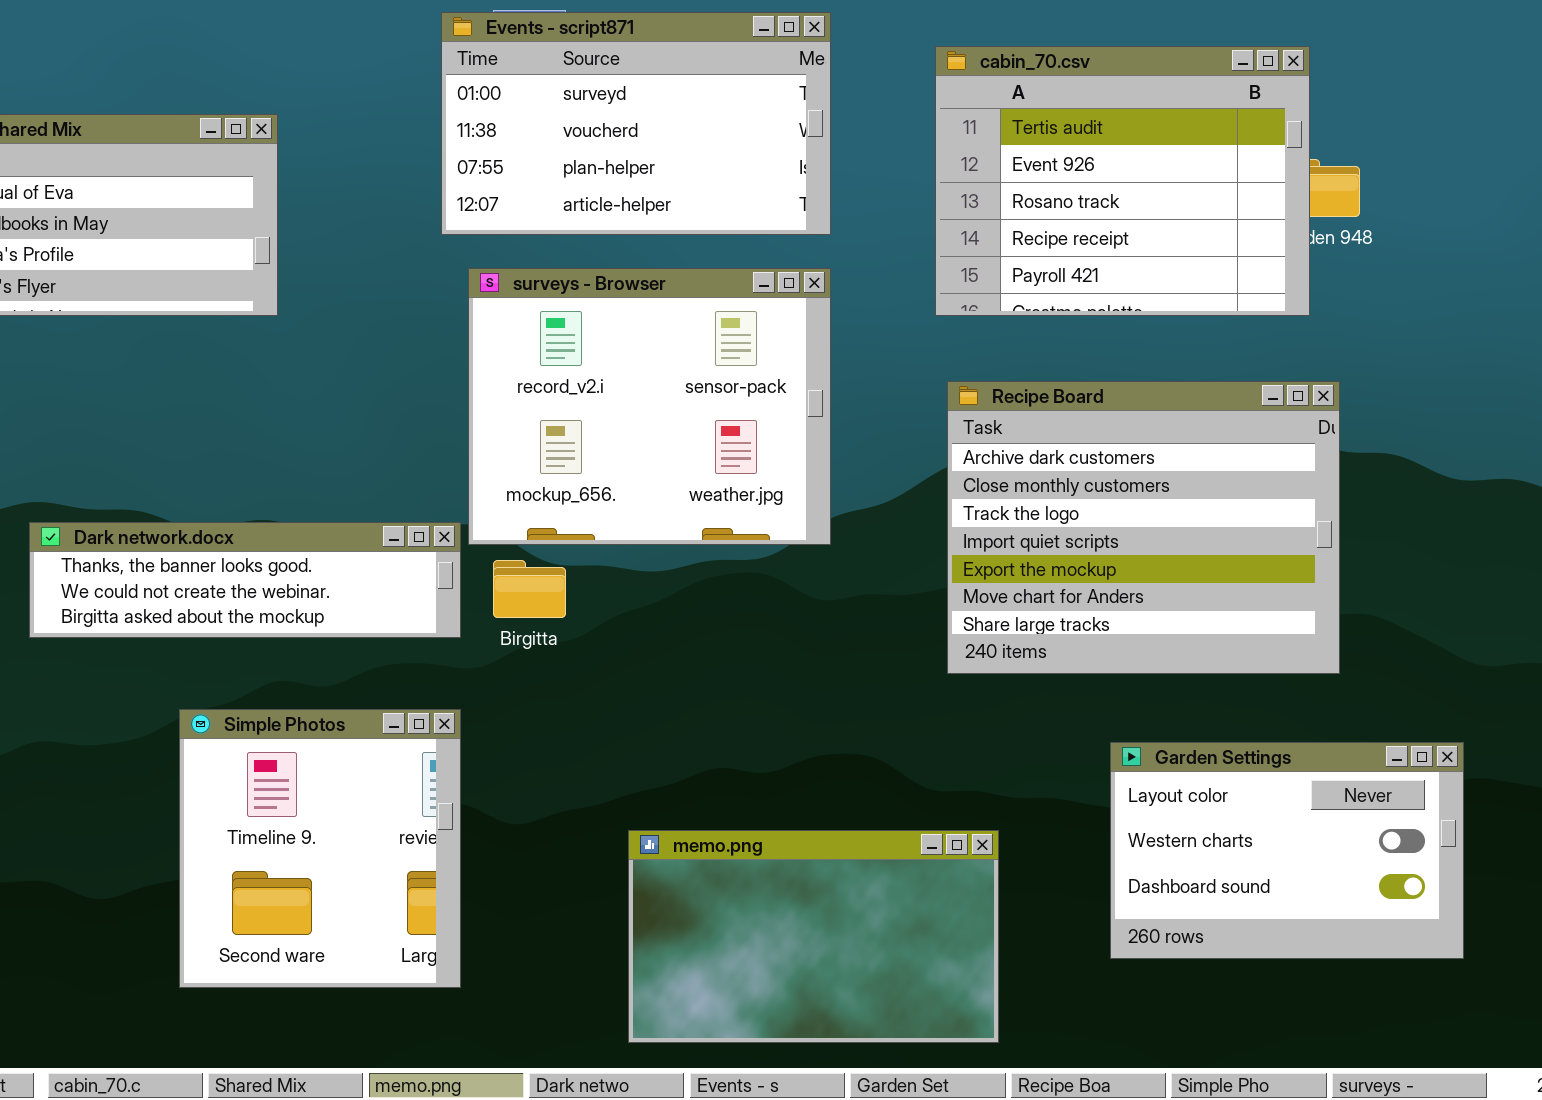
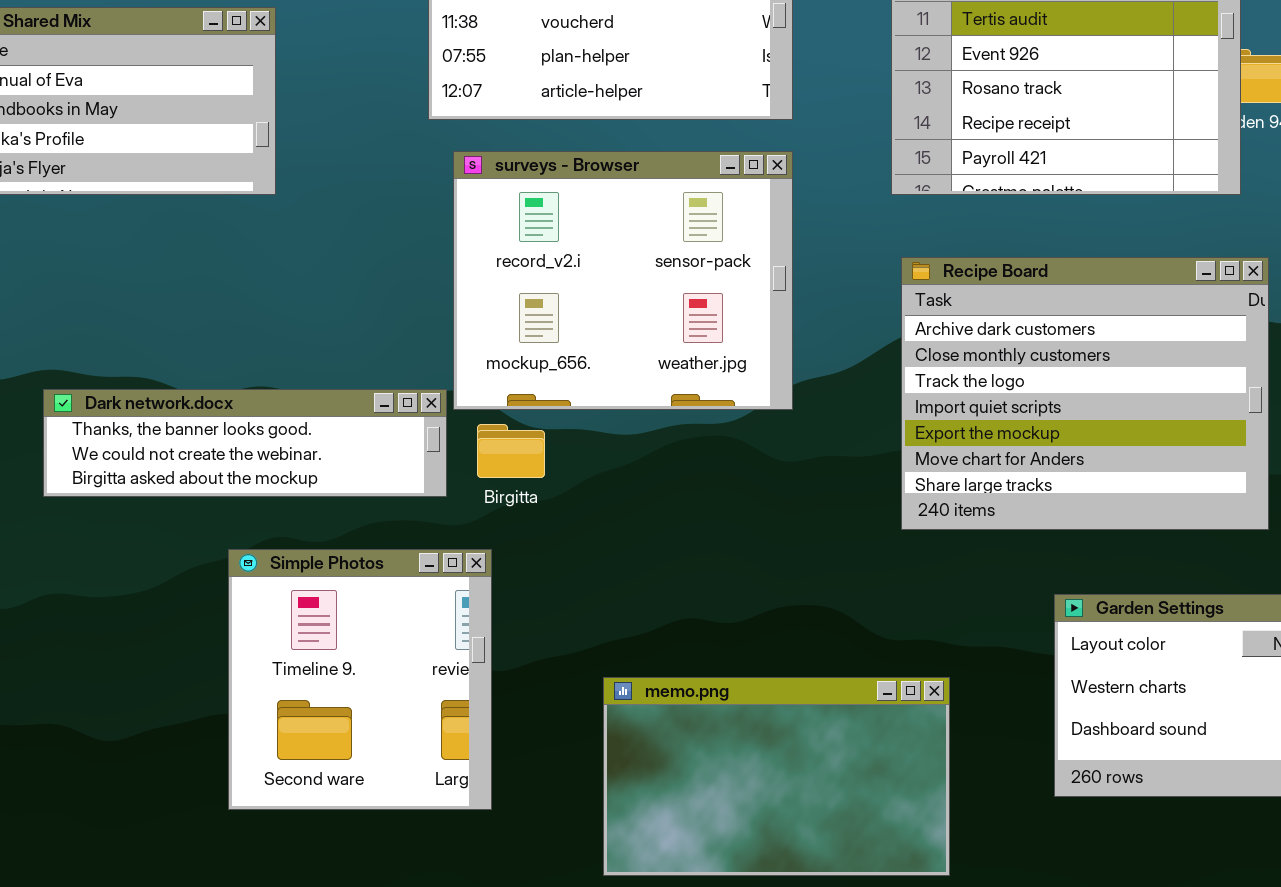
Simple Photos: [179,709,461,988] -> [228,549,492,810], moved

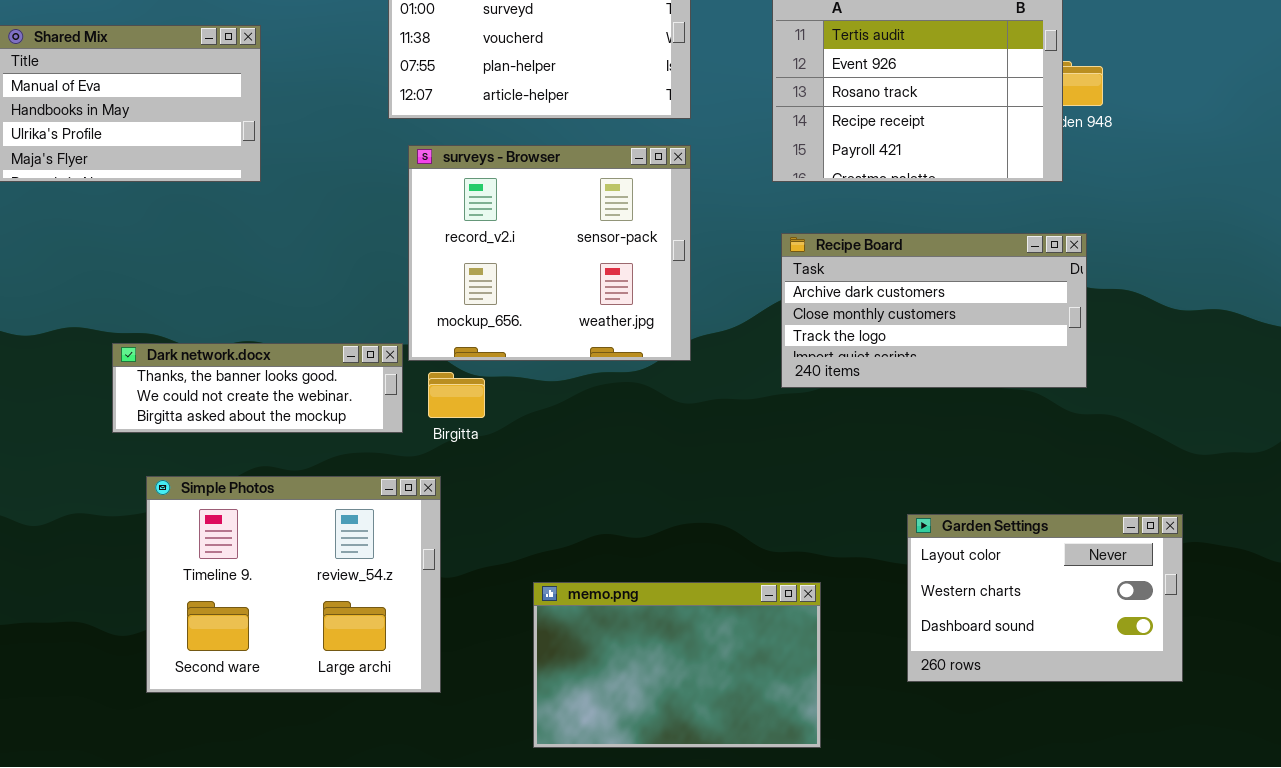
Recipe Board: [901,257,1269,530] -> [781,233,1087,388], resized
Dark network.docx: [43,389,447,497] -> [112,343,403,433], resized
Simple Photos: [228,549,492,810] -> [146,476,441,693], resized

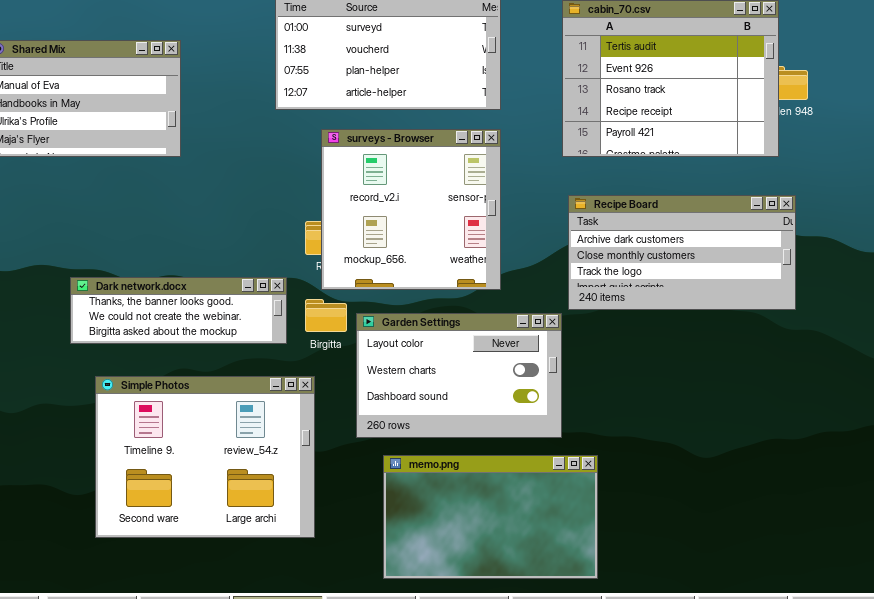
surveys - Browser: [408,145,691,361] -> [321,129,501,290], resized
Garden Settings: [907,514,1183,682] -> [356,313,562,438], moved

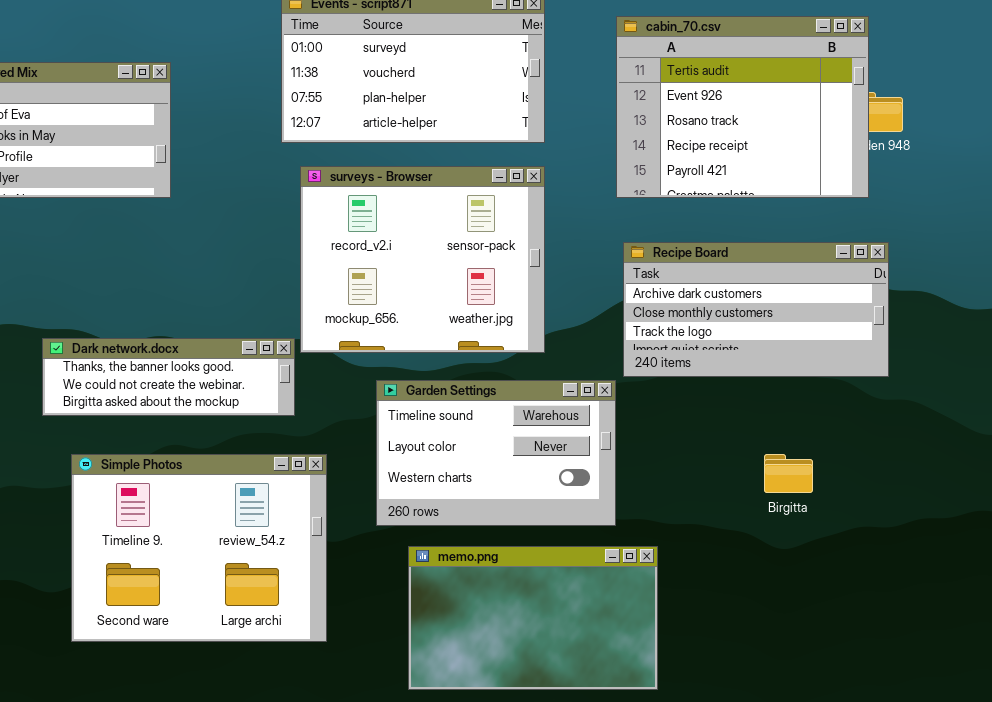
surveys - Browser: [321,129,501,290] -> [300,166,545,353], resized
Birgitta: [305,299,347,332] -> [764,454,813,493], moved
Garden Settings: [356,313,562,438] -> [376,380,616,526], scrolled up 1 row

